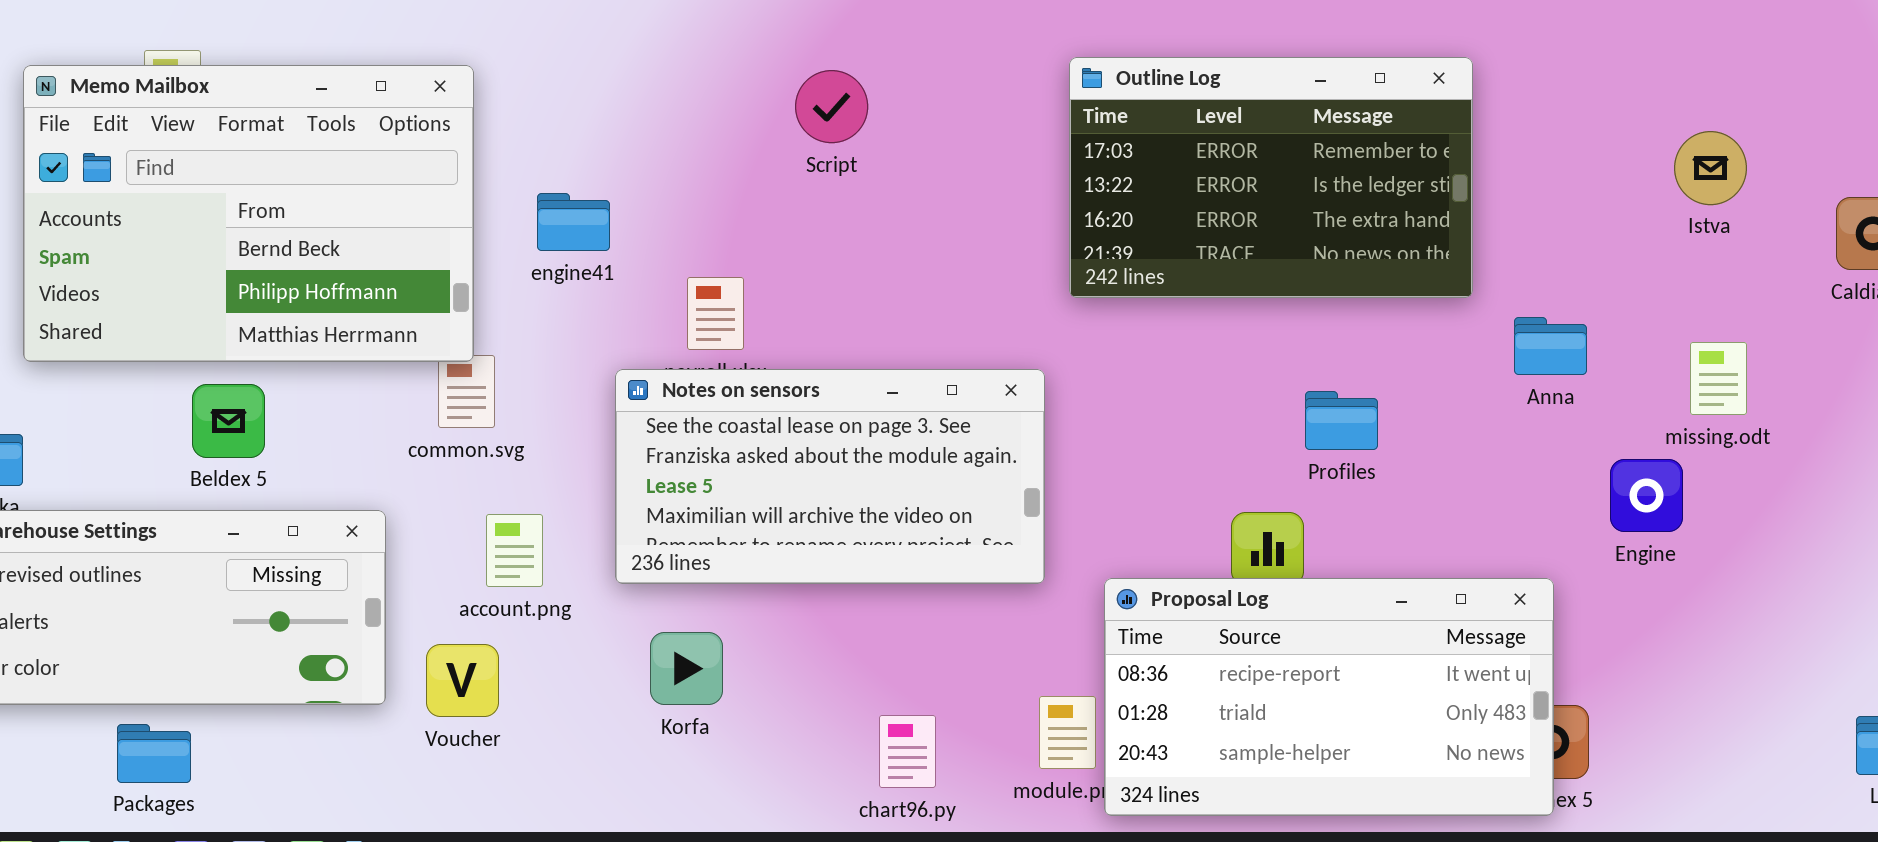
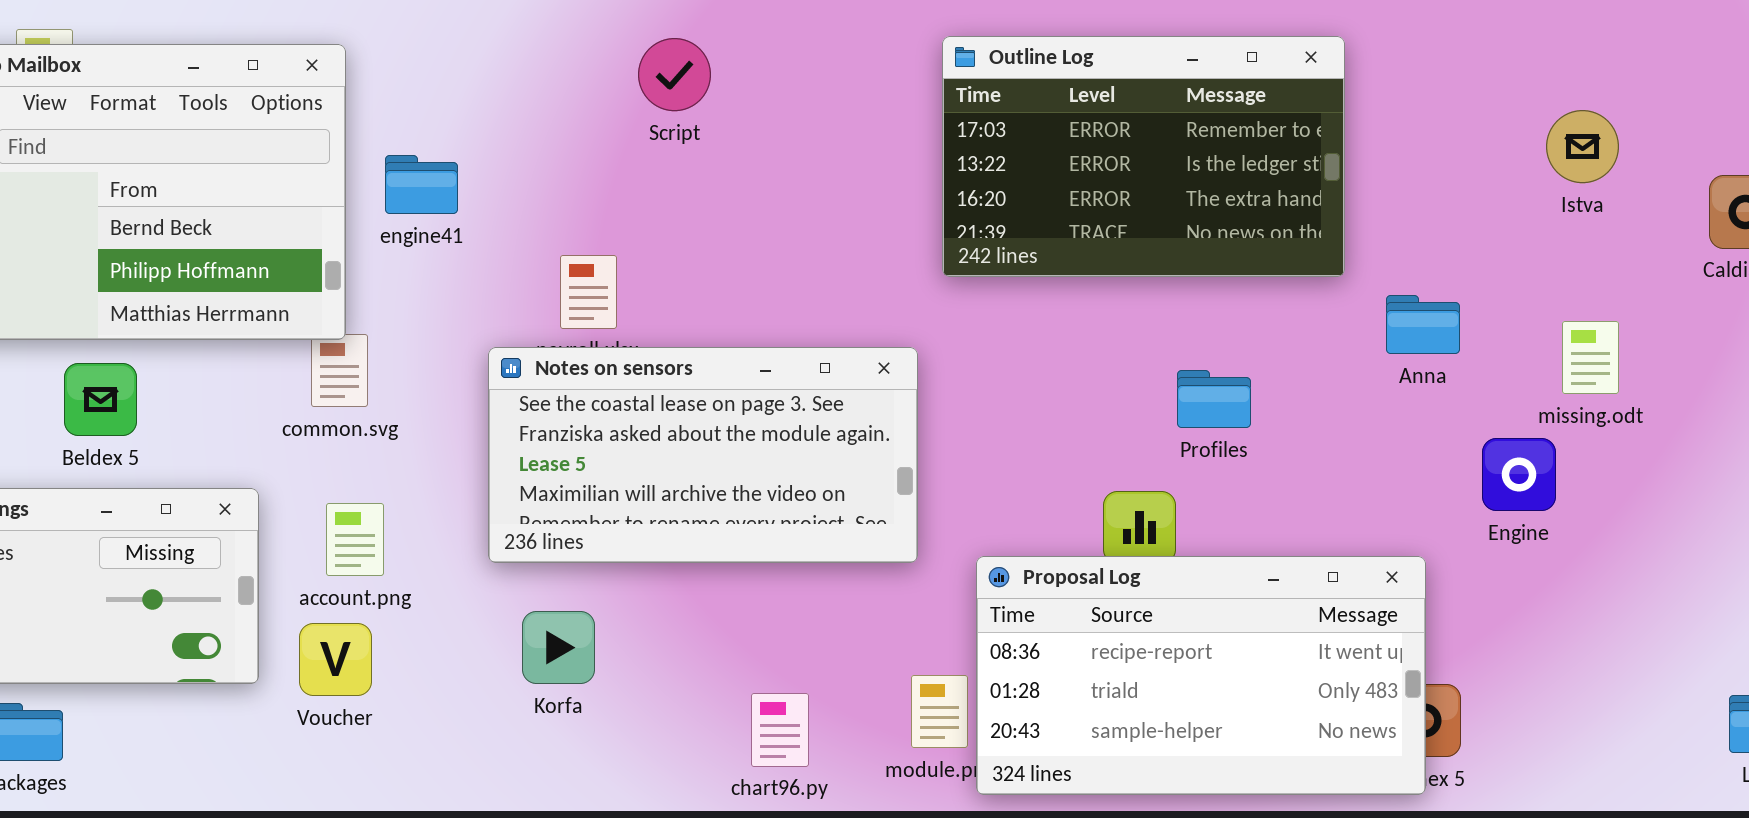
Script: [795,70,868,143] -> [638,38,711,111], moved
engine41: [537,193,610,251] -> [385,155,458,214], moved
account.png: [486,514,543,587] -> [326,503,384,576], moved

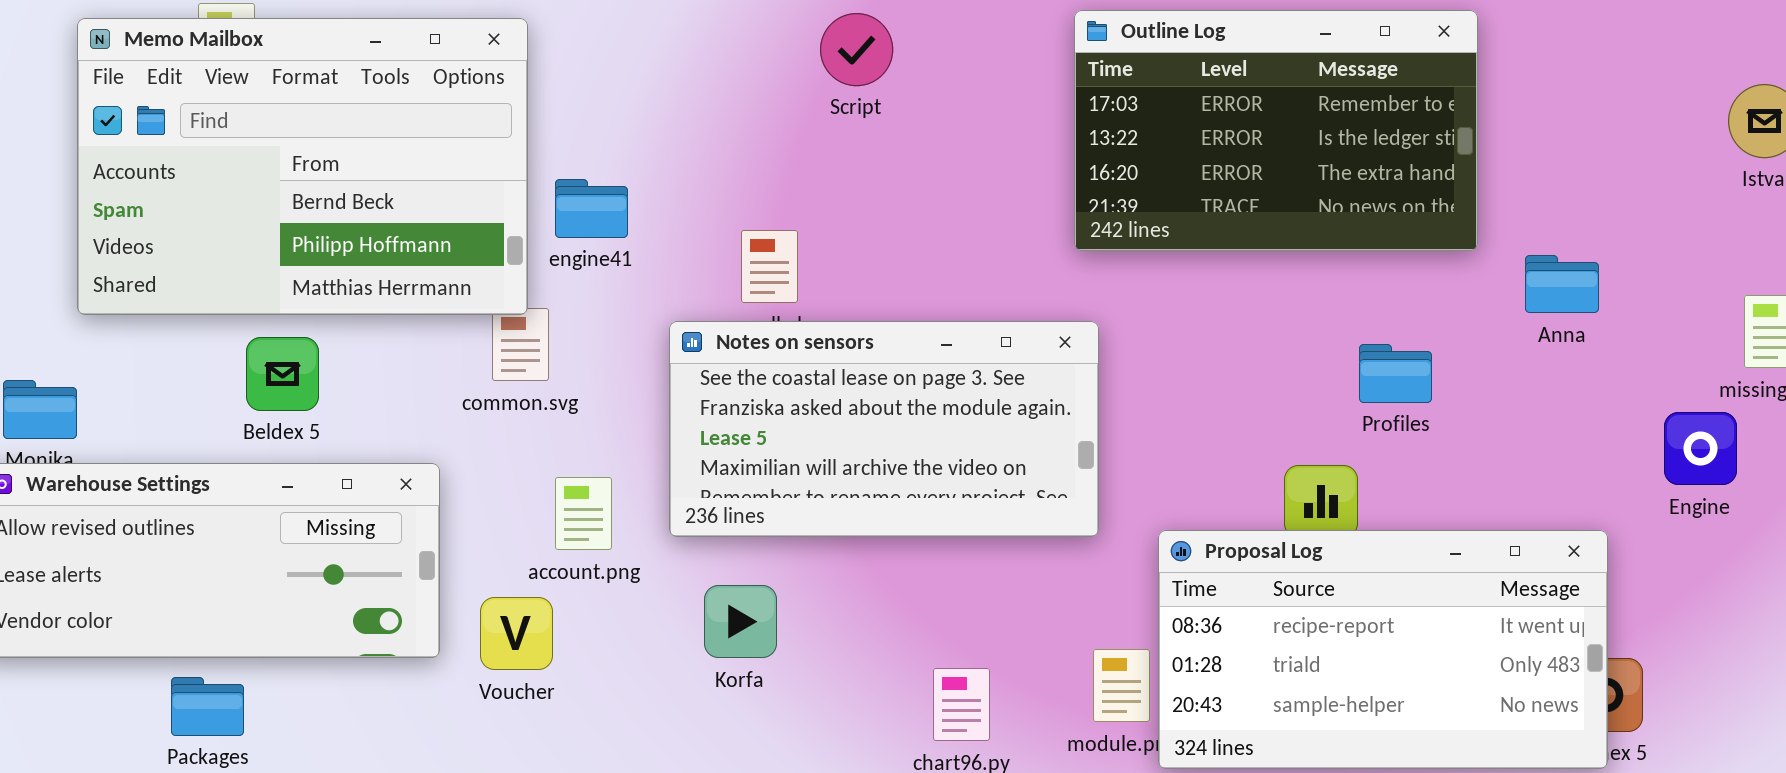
Outline Log: [942,36,1345,277] -> [1074,10,1478,251], moved
engine41: [385,155,458,214] -> [555,179,628,238], moved
Anna: [1386,295,1460,354] -> [1525,255,1599,313], moved
account.png: [326,503,384,576] -> [555,477,612,550], moved

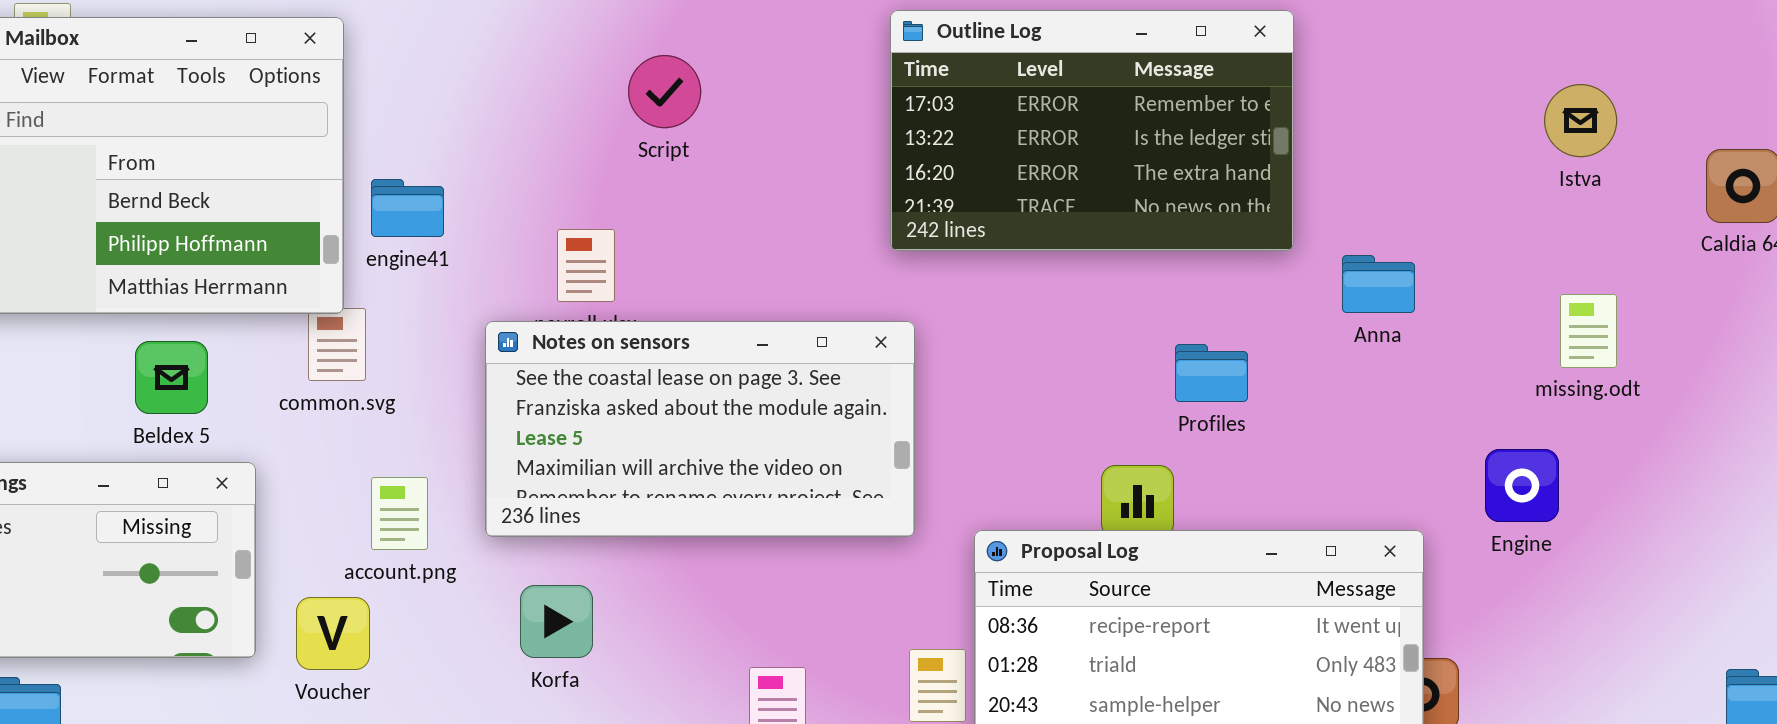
Script: [820,13,893,86] -> [628,55,701,128], moved
Beldex 5: [246,337,319,411] -> [135,341,208,414], moved
Engine: [1664,412,1737,485] -> [1485,449,1559,522], moved

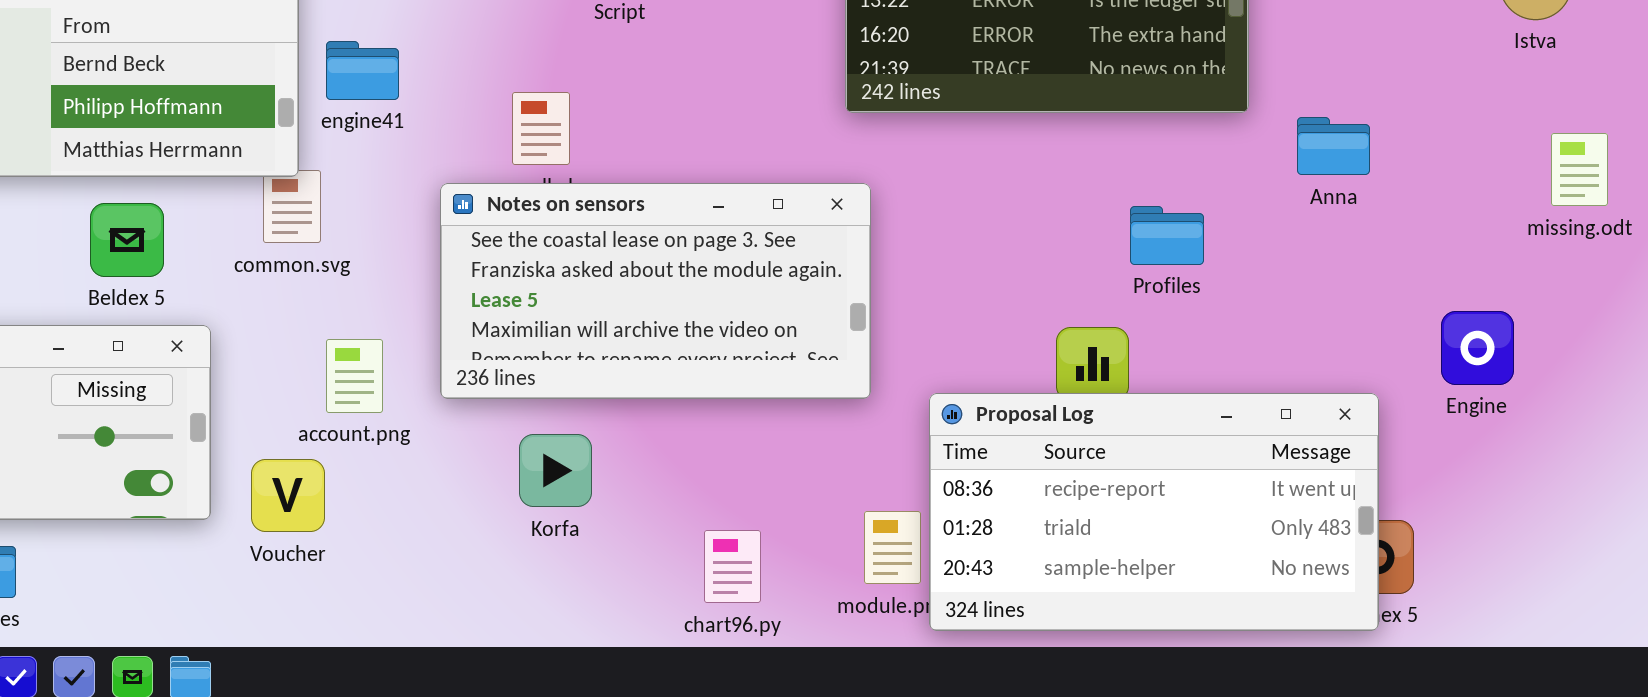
missing.odt: [1560,294,1617,368] -> [1551,133,1608,206], moved
Korfa: [520,585,593,658] -> [519,434,592,507], moved

